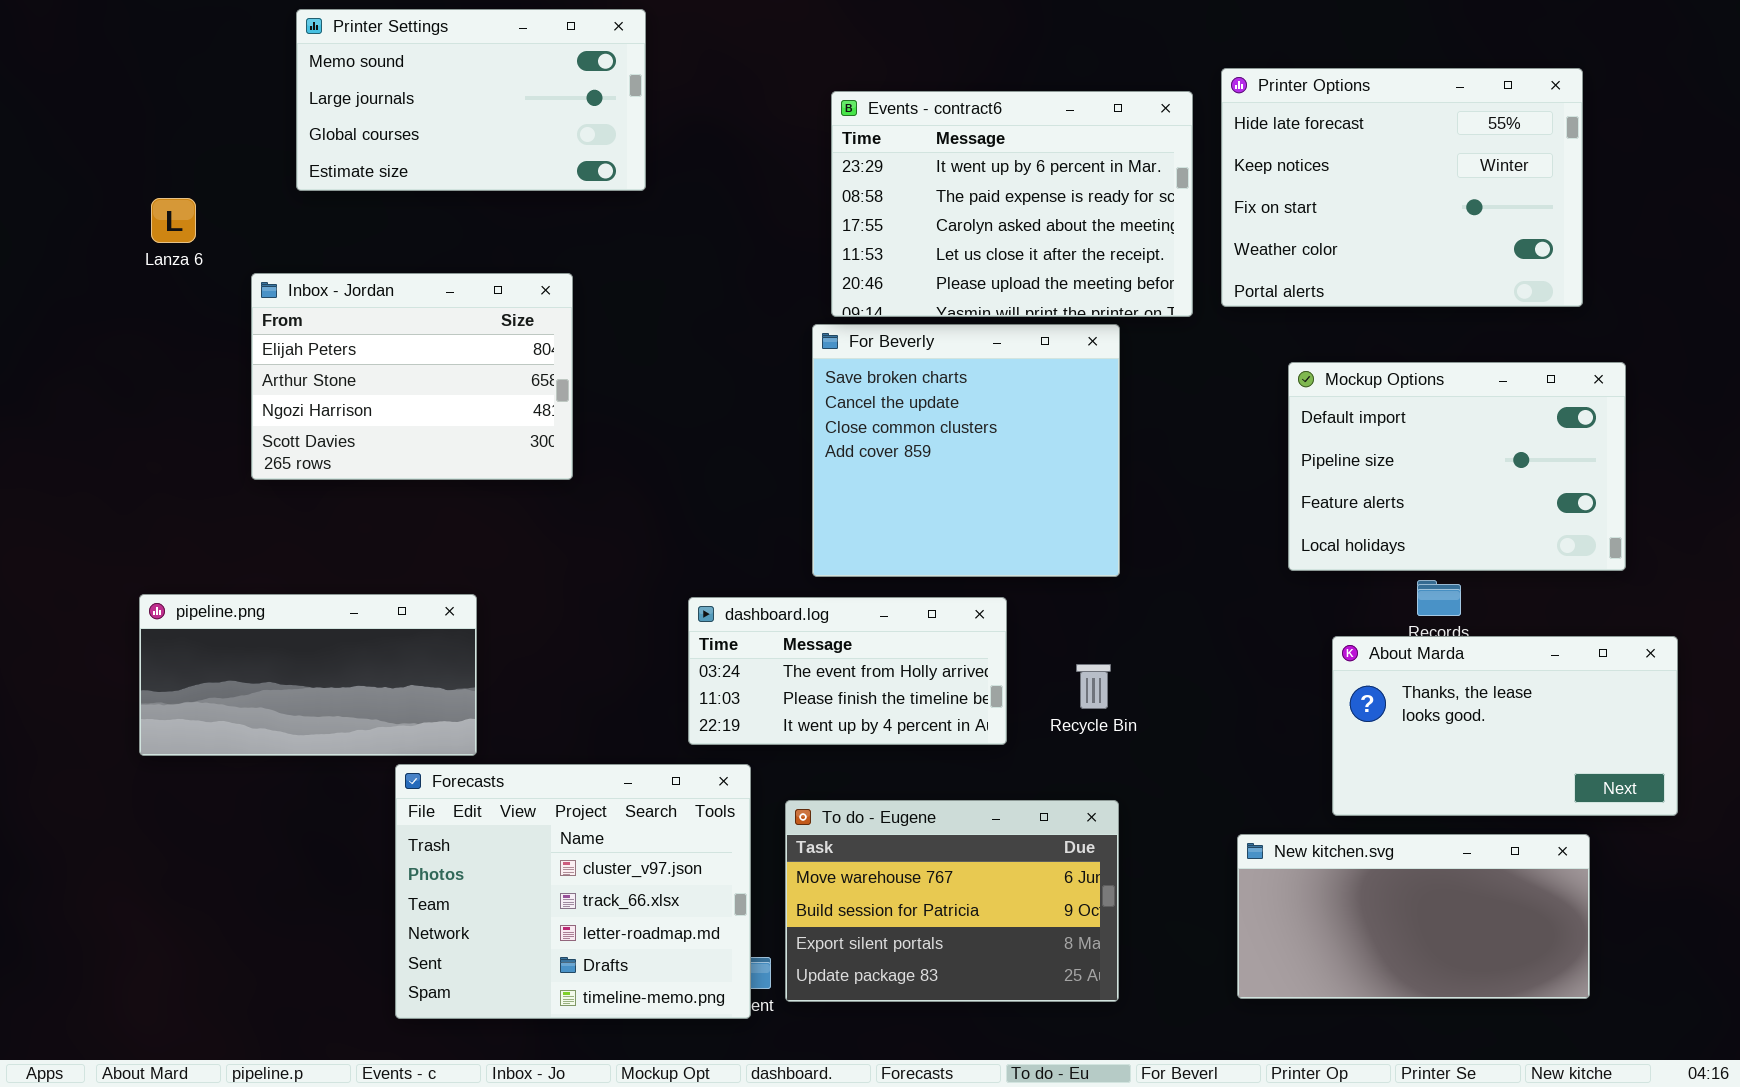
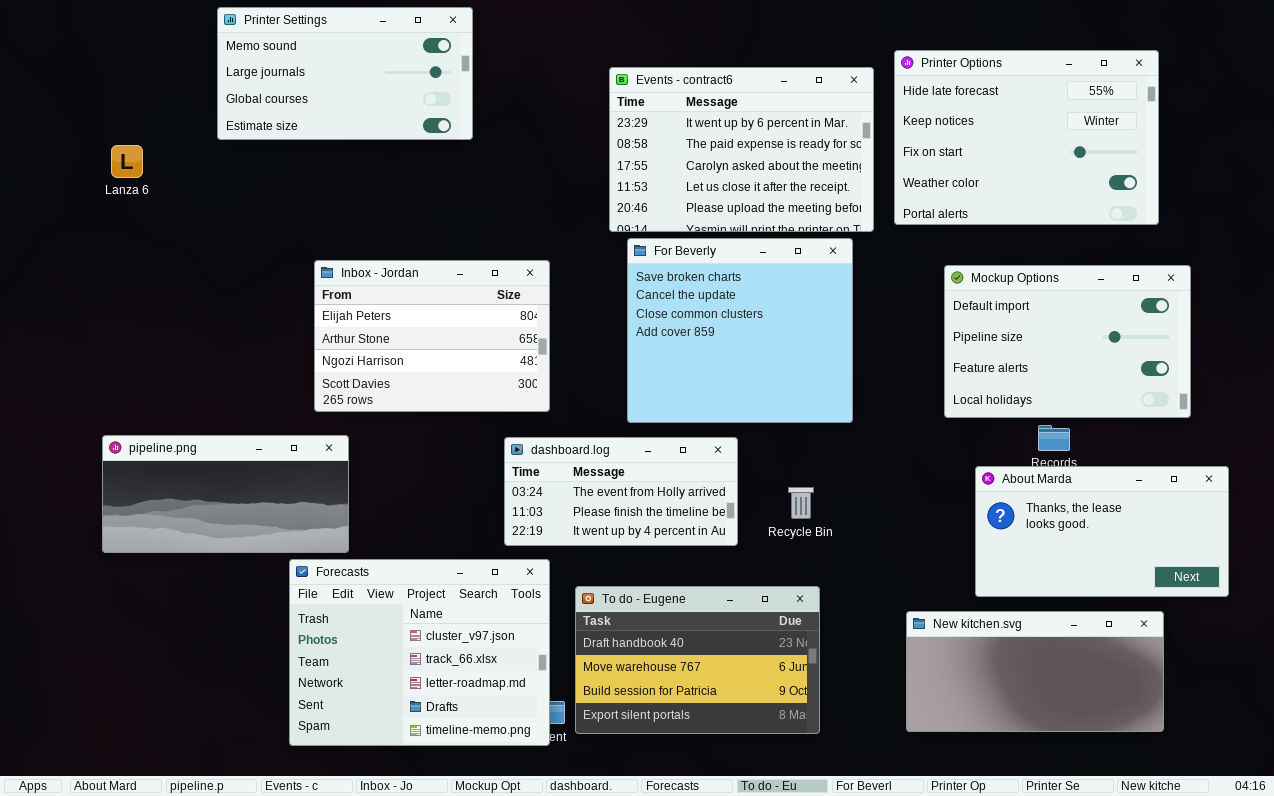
Inbox - Jordan: [251,273,573,480] -> [314,260,550,412], moved
For Beverly: [812,324,1120,577] -> [627,238,853,423], moved
To do - Eugene: [785,800,1119,1002] -> [575,586,820,734], scrolled up 1 row

